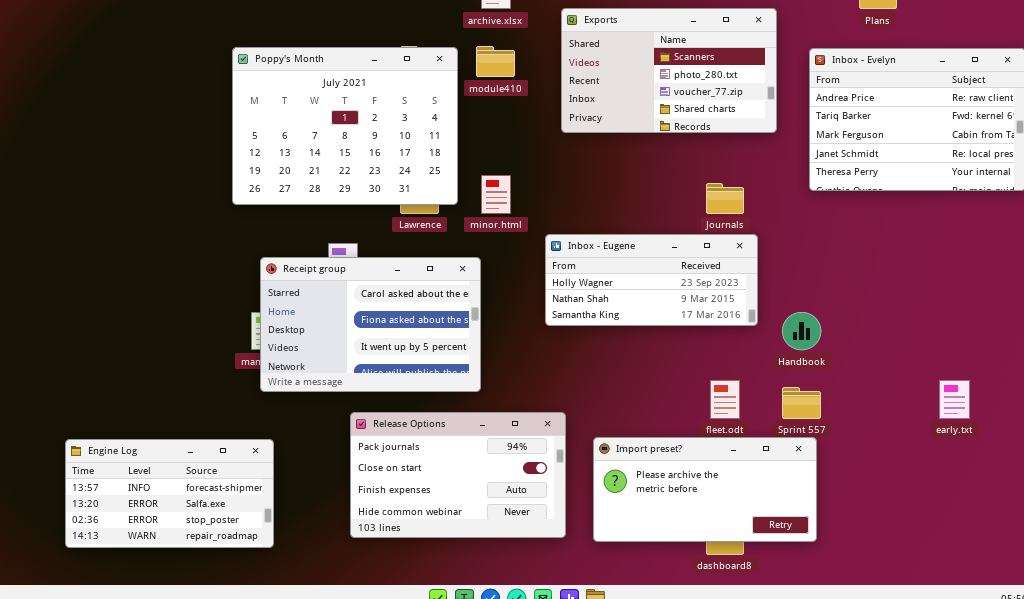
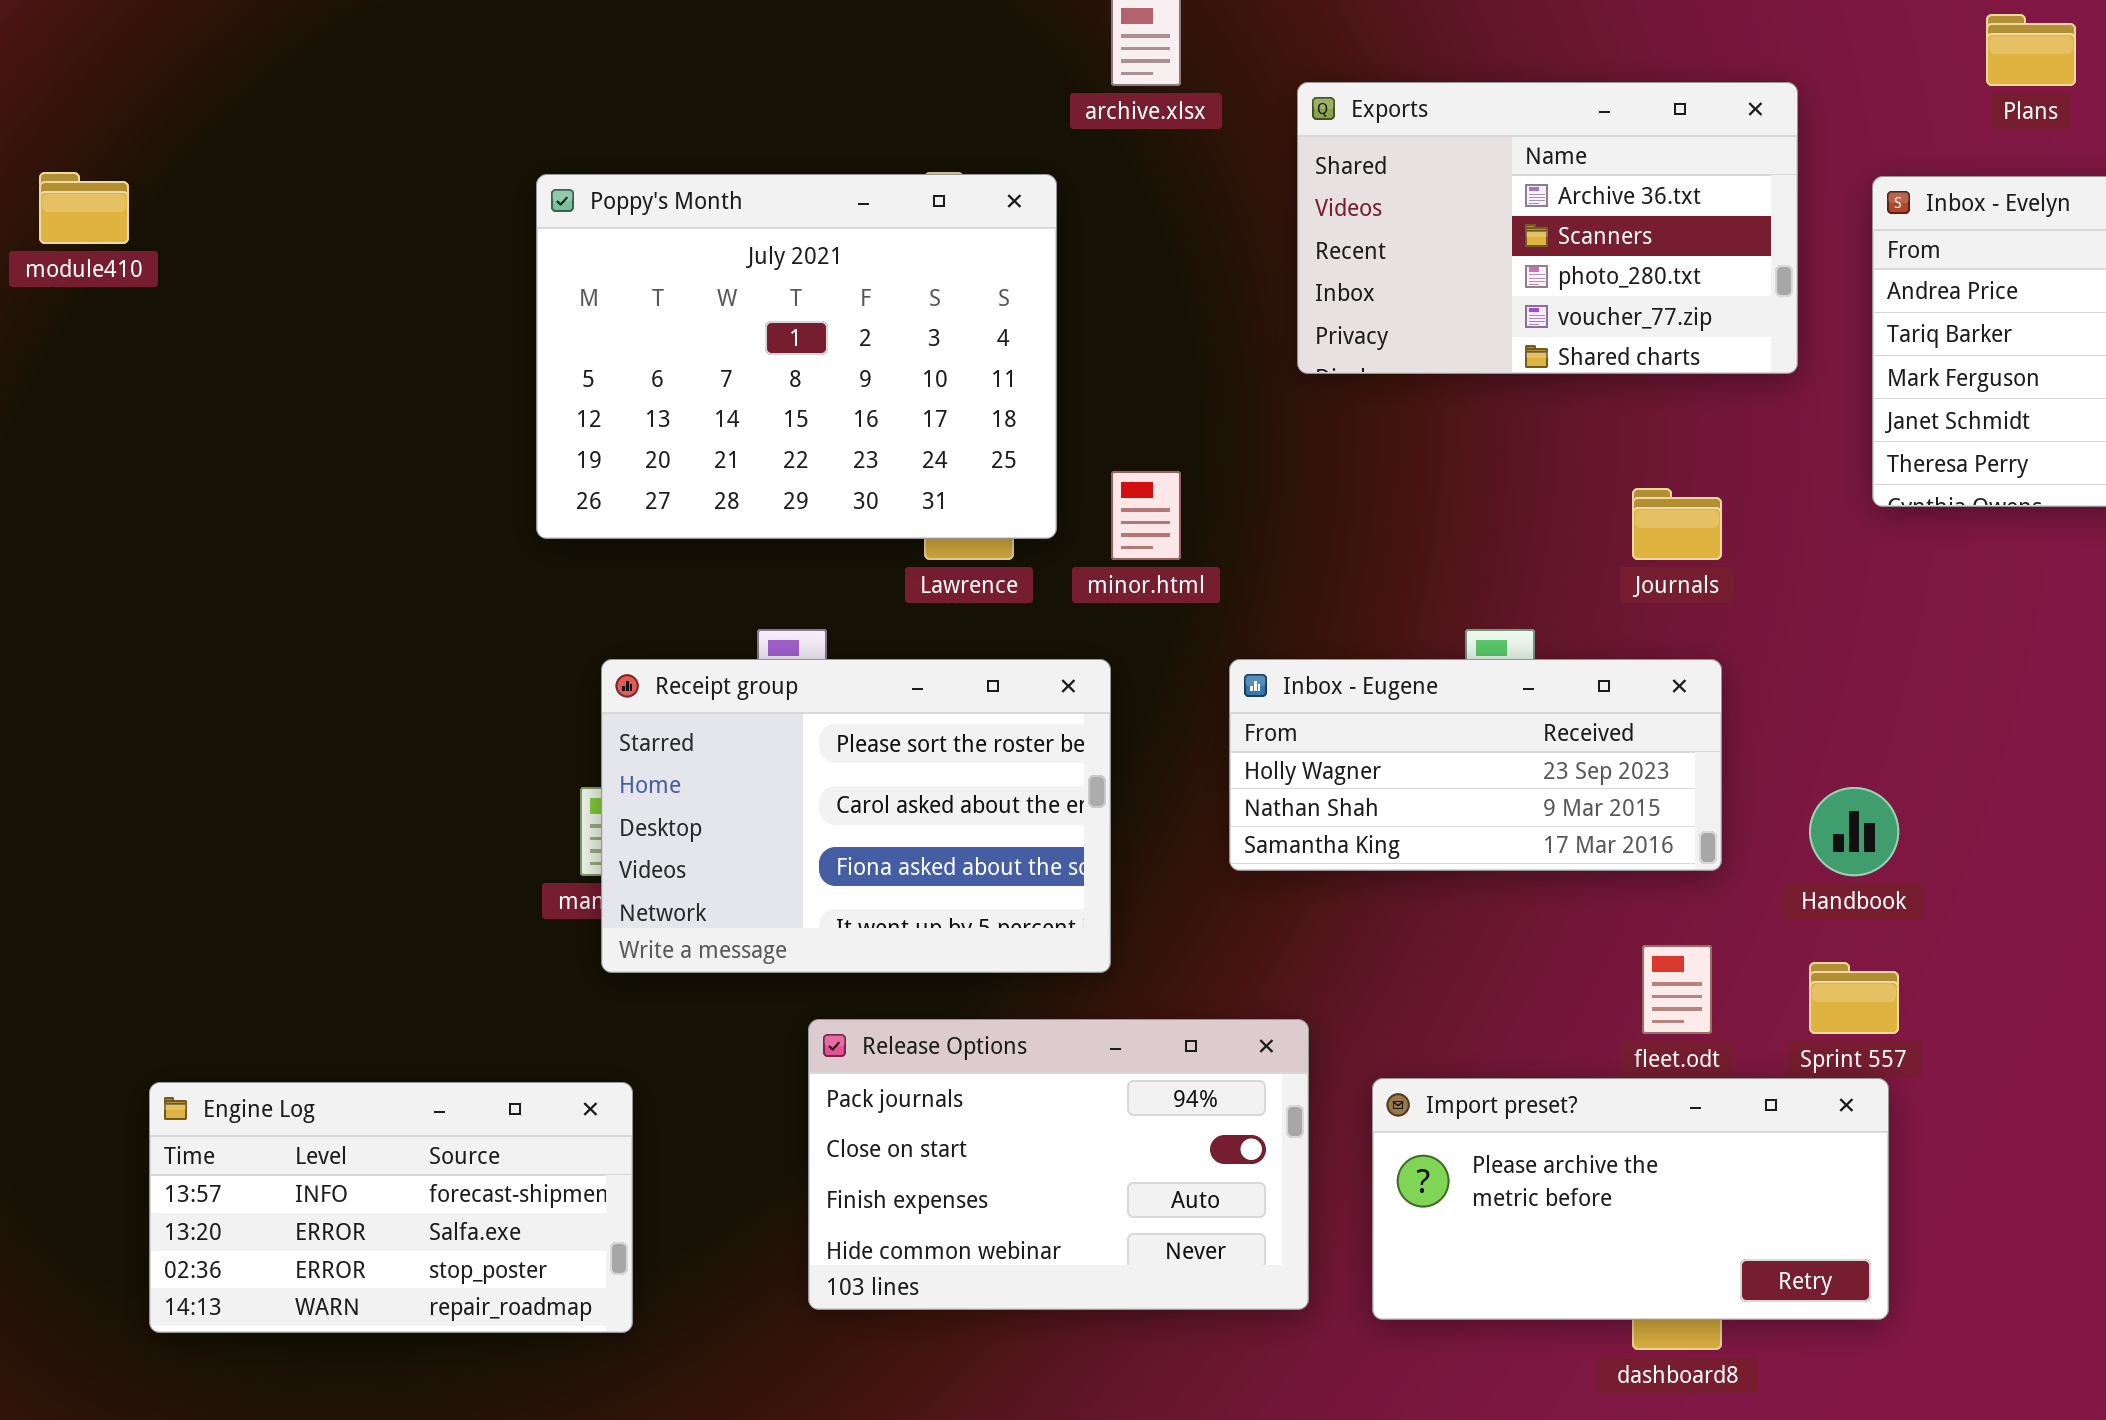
Exports: [561,8,777,133] -> [1297,82,1798,374], scrolled up 1 row
module410: [476,46,515,77] -> [39,172,129,244], moved
Inbox - Eugene: [545,234,758,326] -> [1229,659,1722,871], moved
Receipt group: [260,257,481,392] -> [601,659,1111,973], scrolled up 1 row

